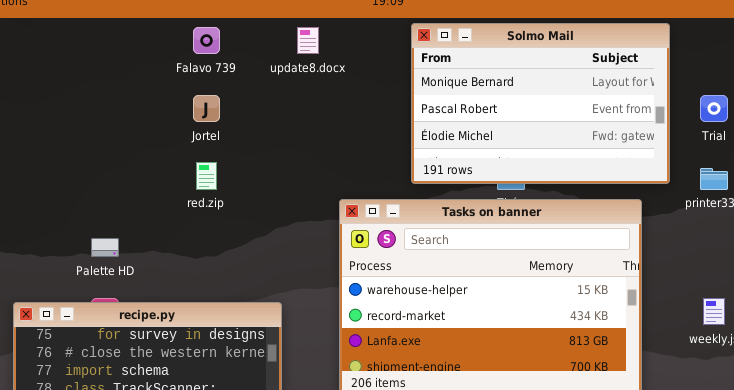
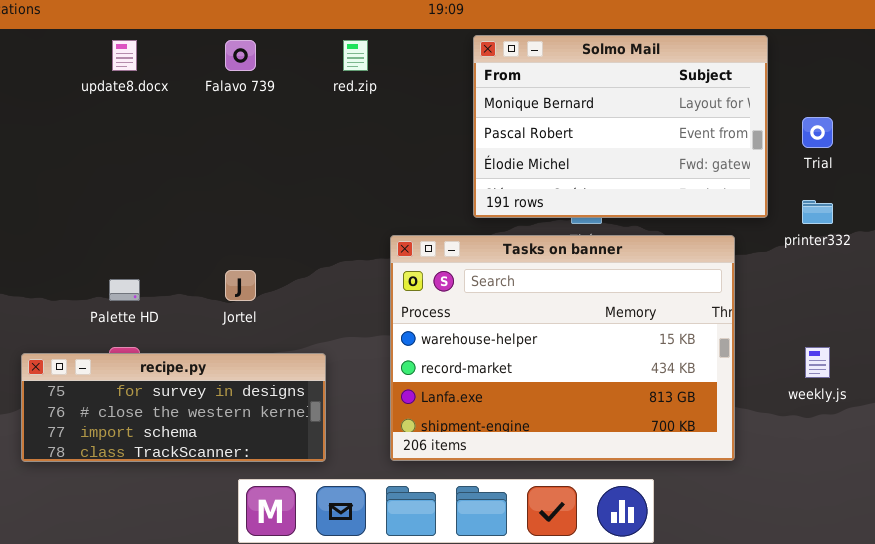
update8.docx: [297,27,319,54] -> [112,40,137,71], moved
Jortel: [193,95,220,122] -> [225,270,256,301], moved
red.zip: [196,162,217,190] -> [343,40,368,71], moved

